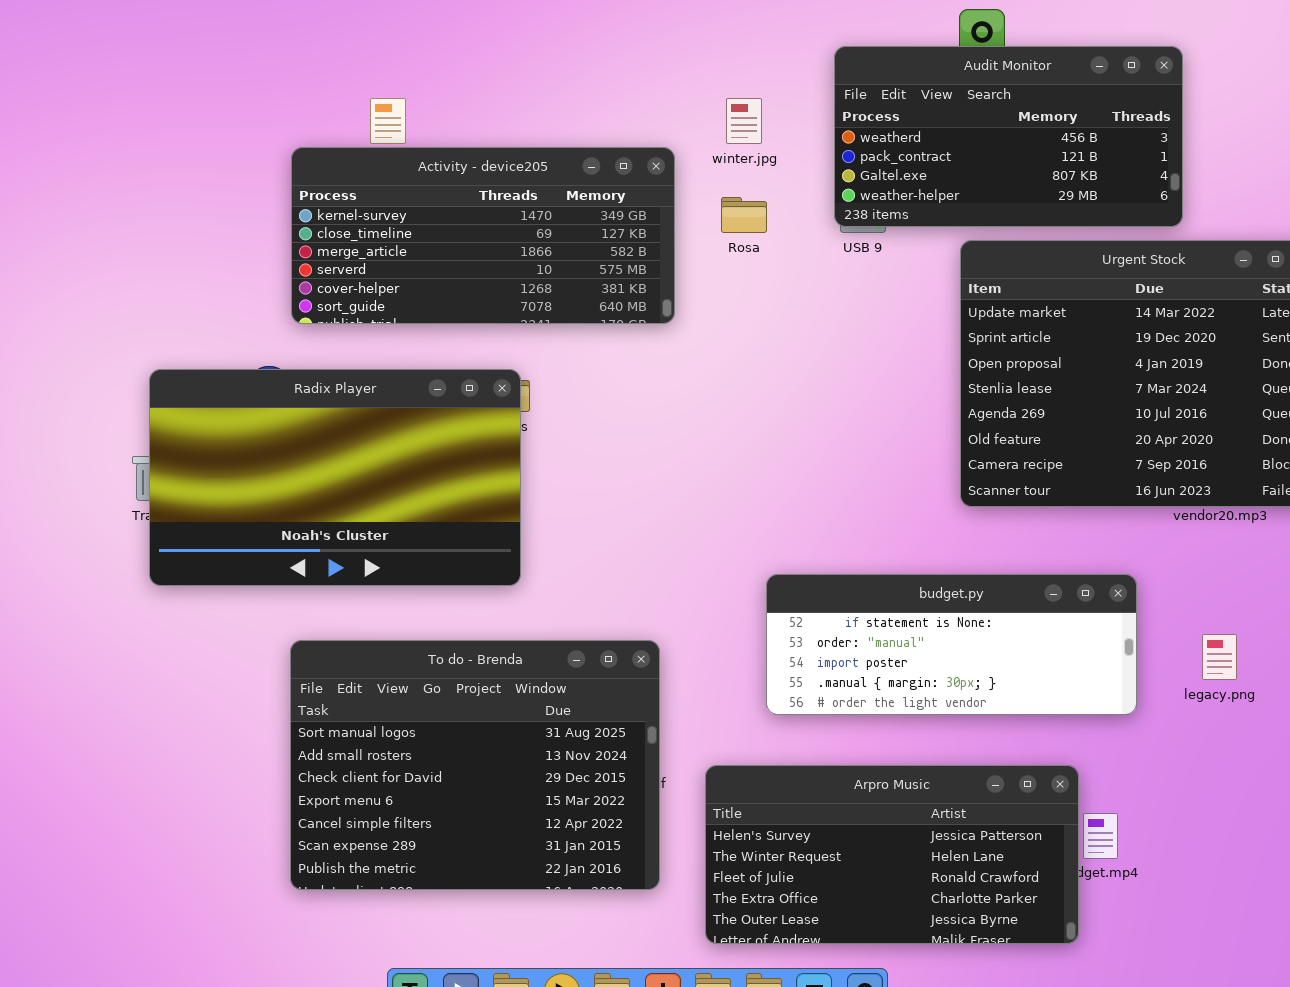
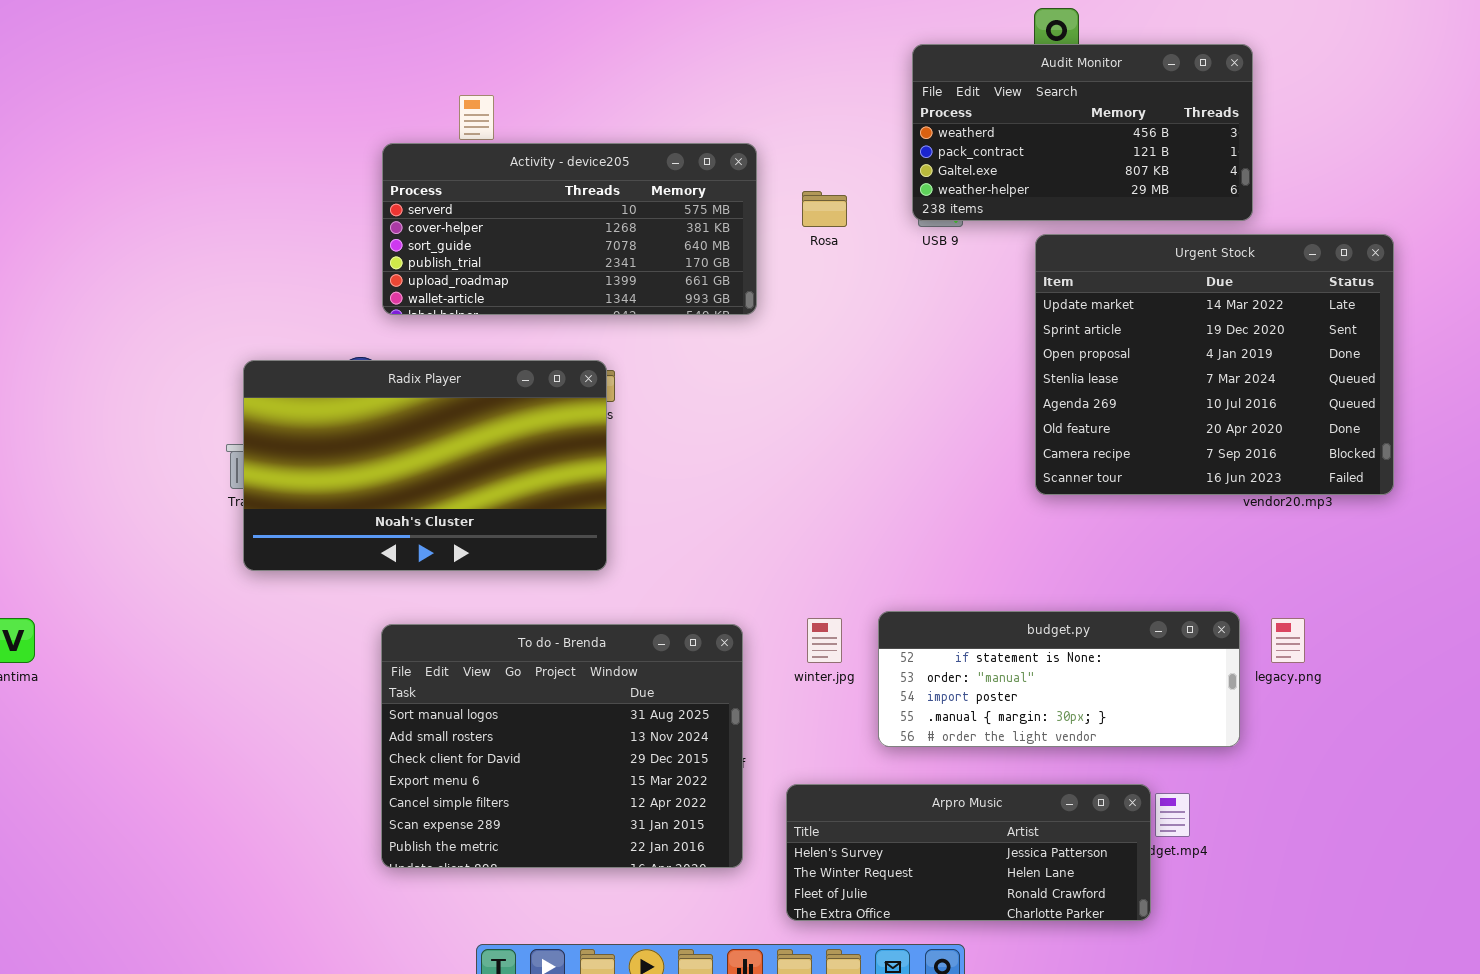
winter.jpg: [726,98,762,144] -> [807,618,842,663], moved
Activity - device205: [291,147,675,324] -> [382,143,757,315], scrolled down 3 rows
budget.py: [766,574,1137,715] -> [878,611,1240,747], moved
Arpro Music: [705,765,1079,944] -> [786,784,1151,921], resized

